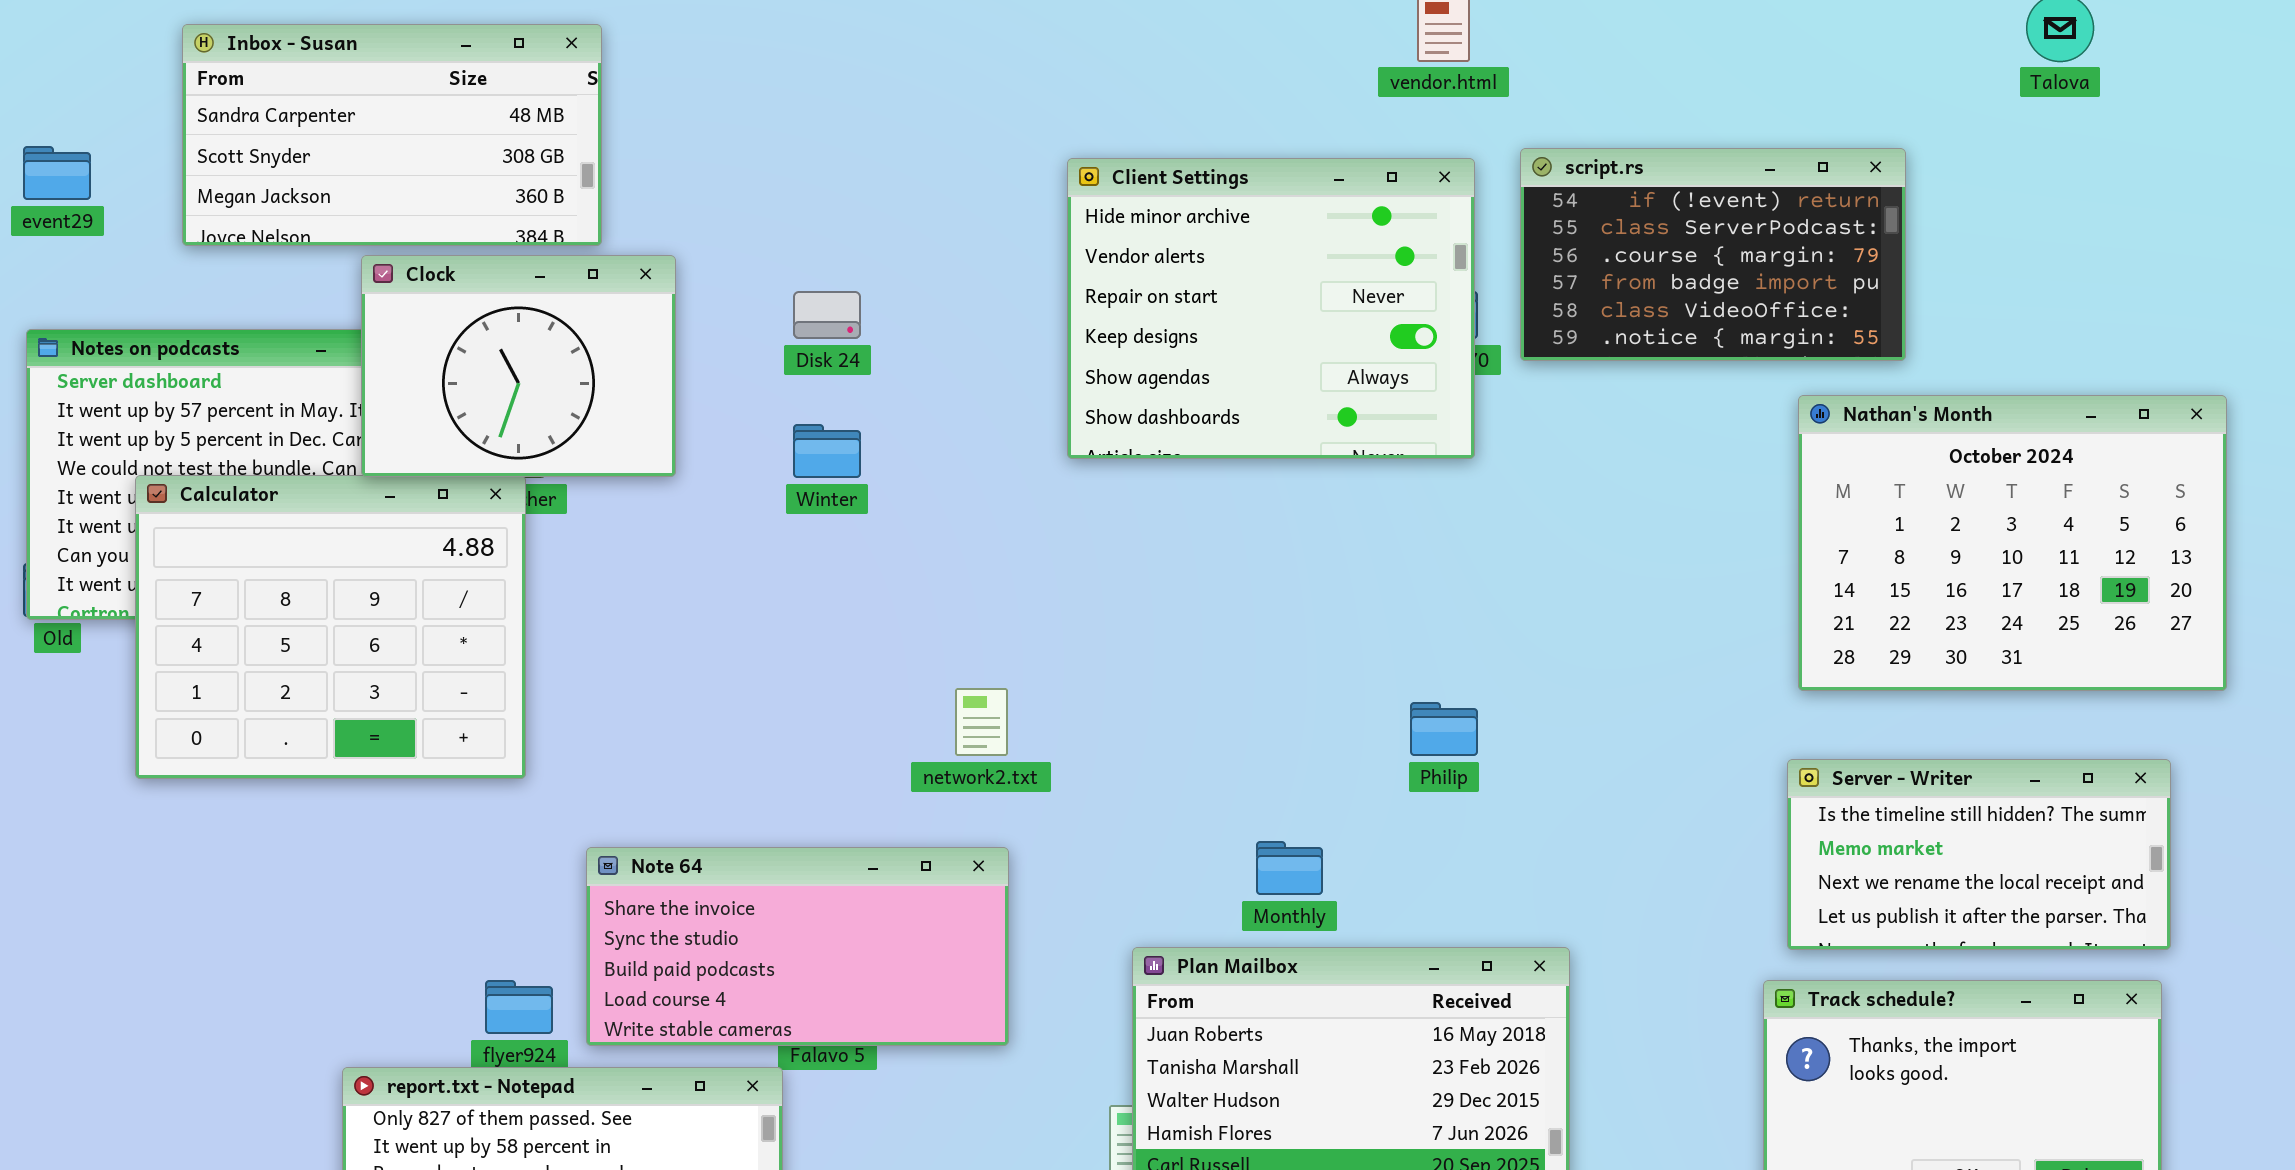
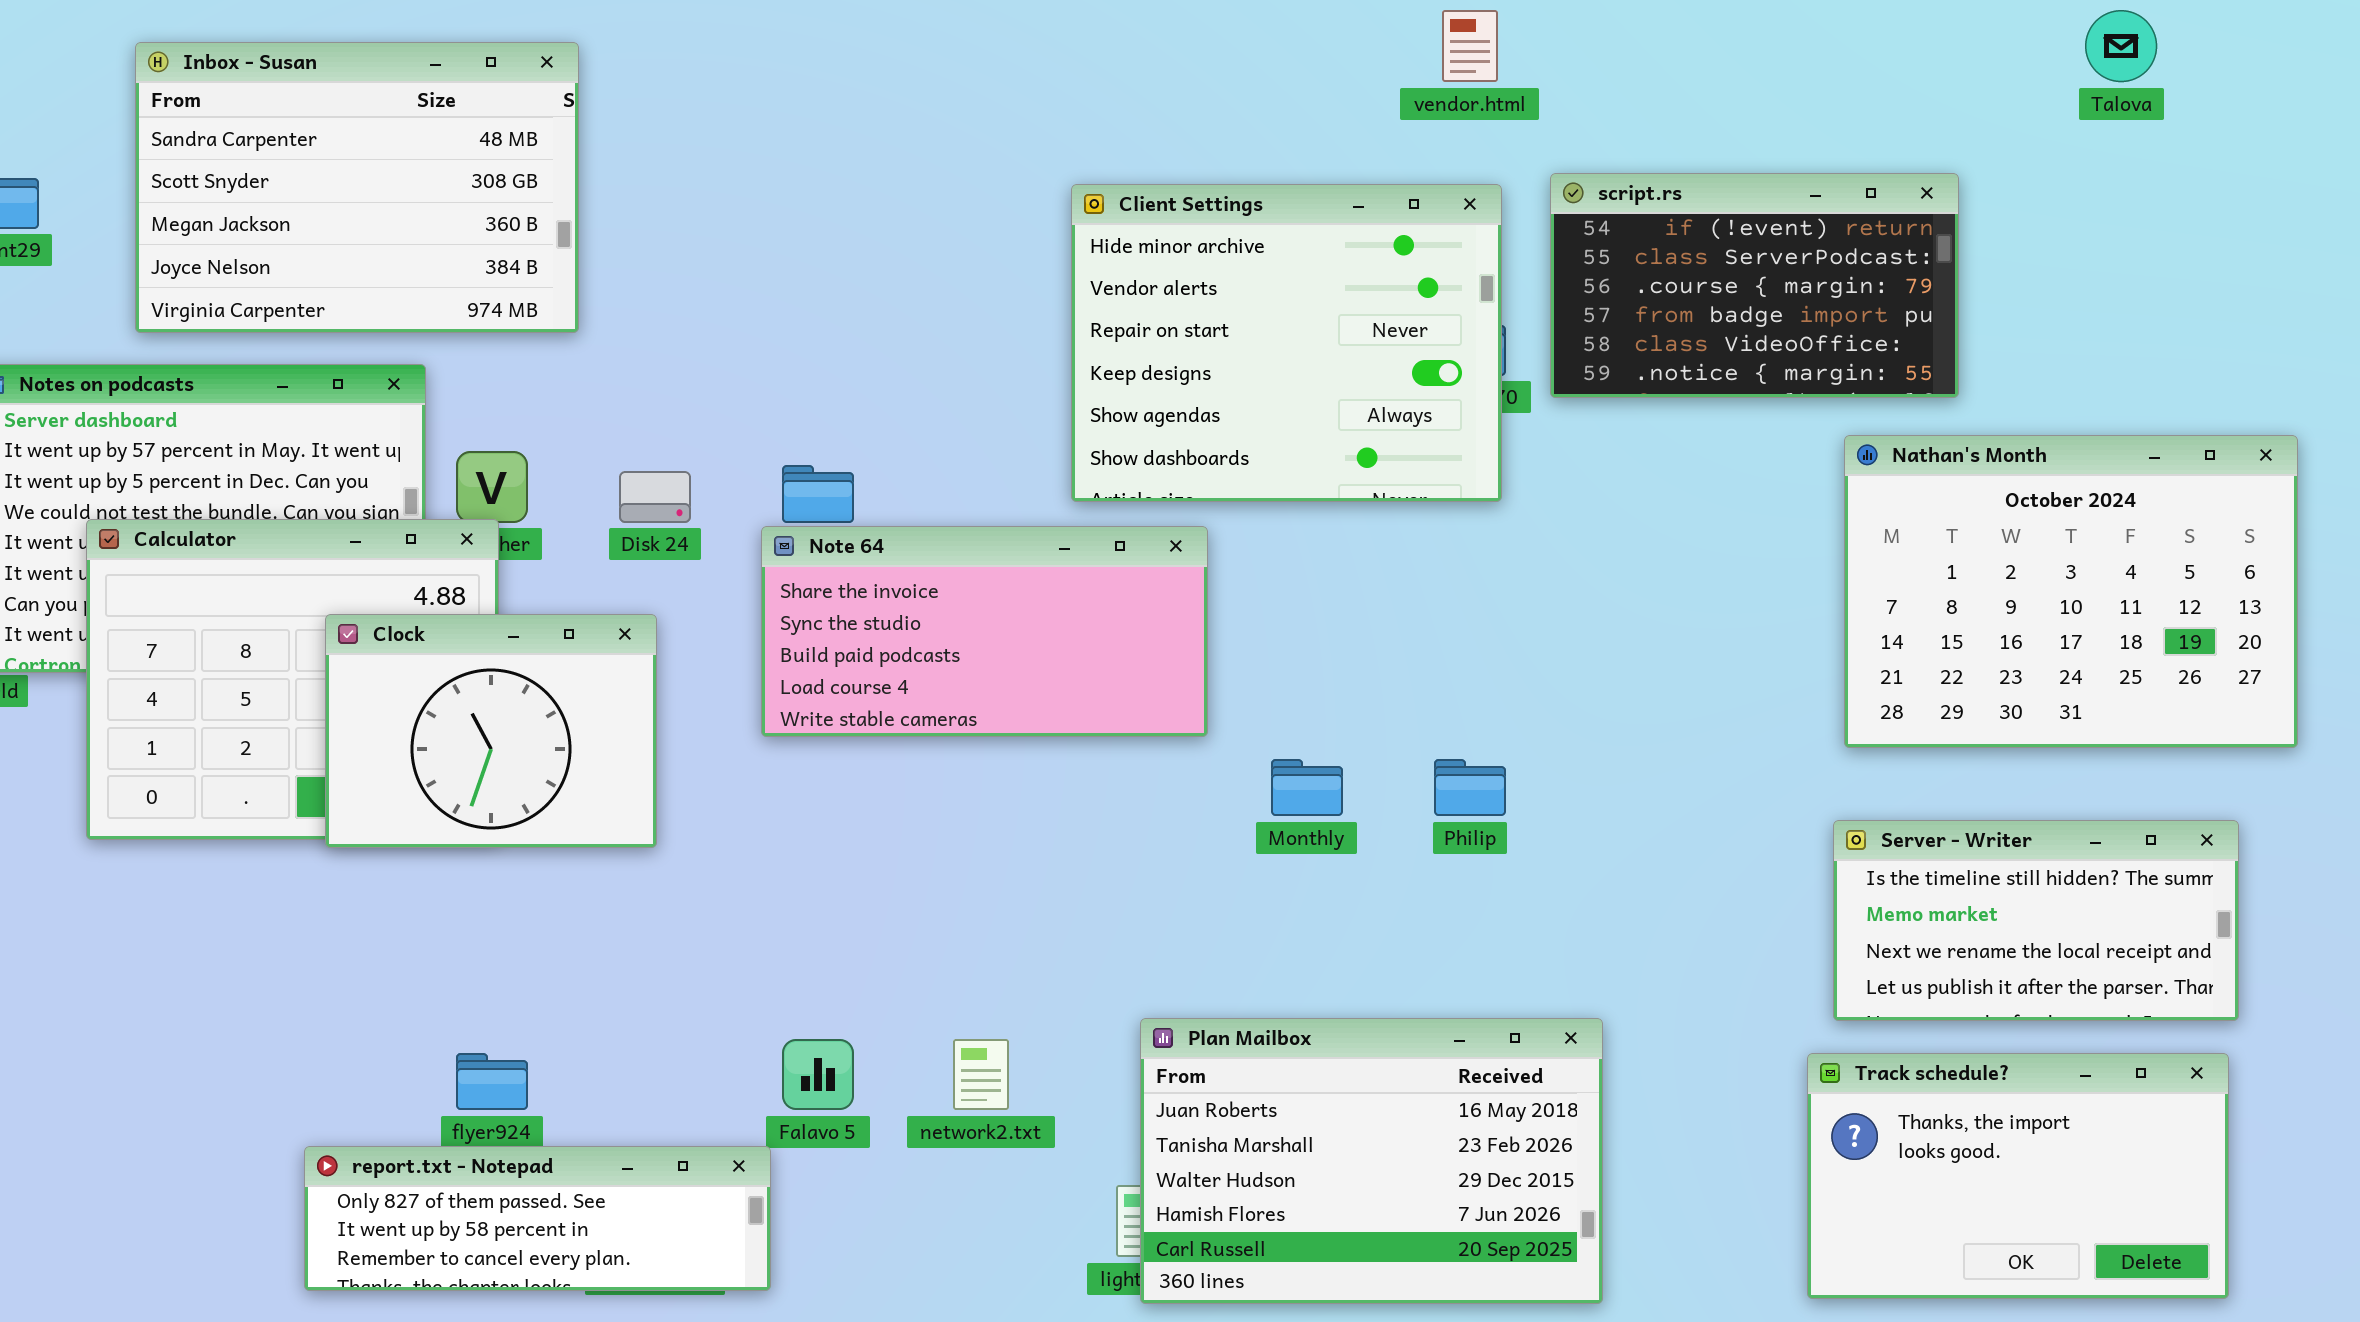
Inbox - Susan: [182,24,602,246] -> [135,42,579,333], resized
Clock: [361,255,676,477] -> [325,614,657,848], moved
Disk 24: [793,291,861,339] -> [619,471,691,523], moved
network2.txt: [955,688,1008,756] -> [953,1039,1009,1110], moved
Monthly: [1256,841,1323,895] -> [1271,759,1343,816], moved
Note 64: [586,847,1009,1046] -> [761,526,1208,737], moved

